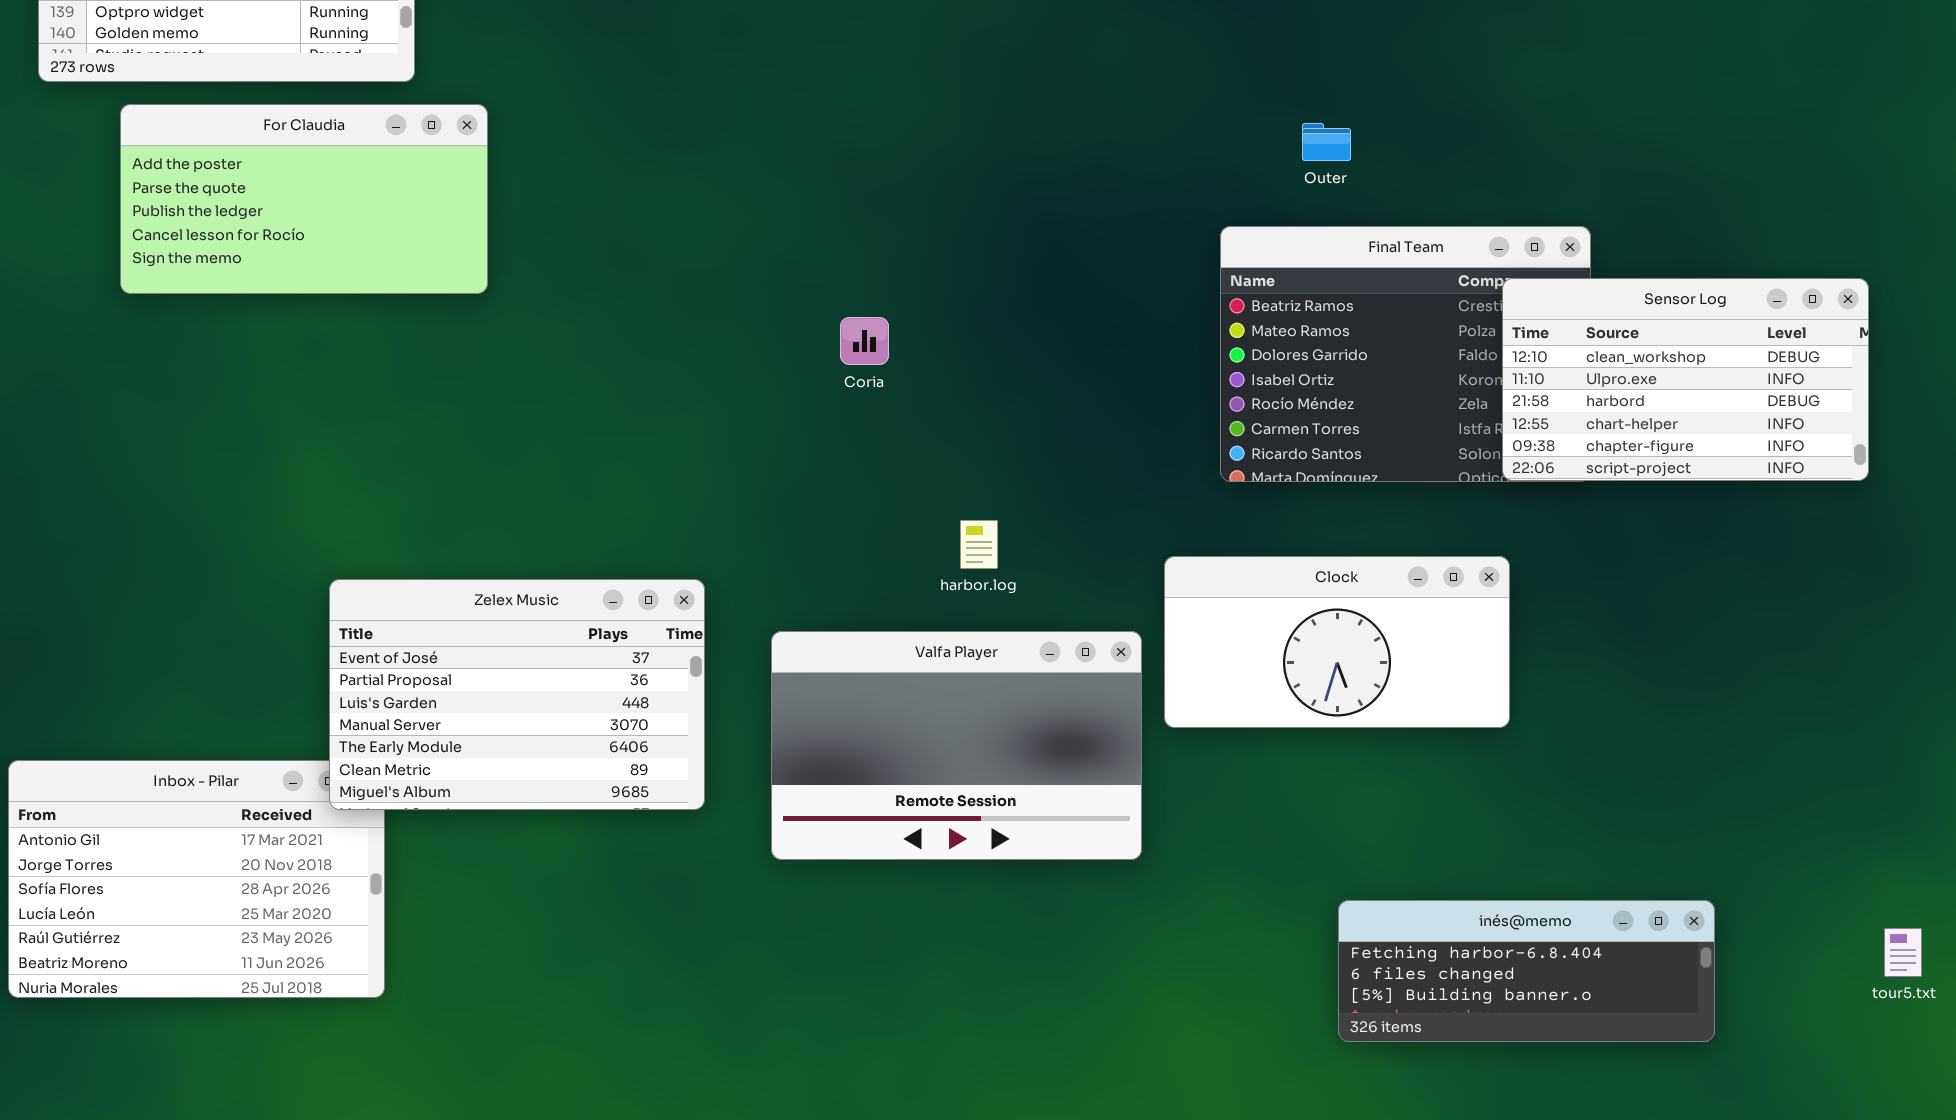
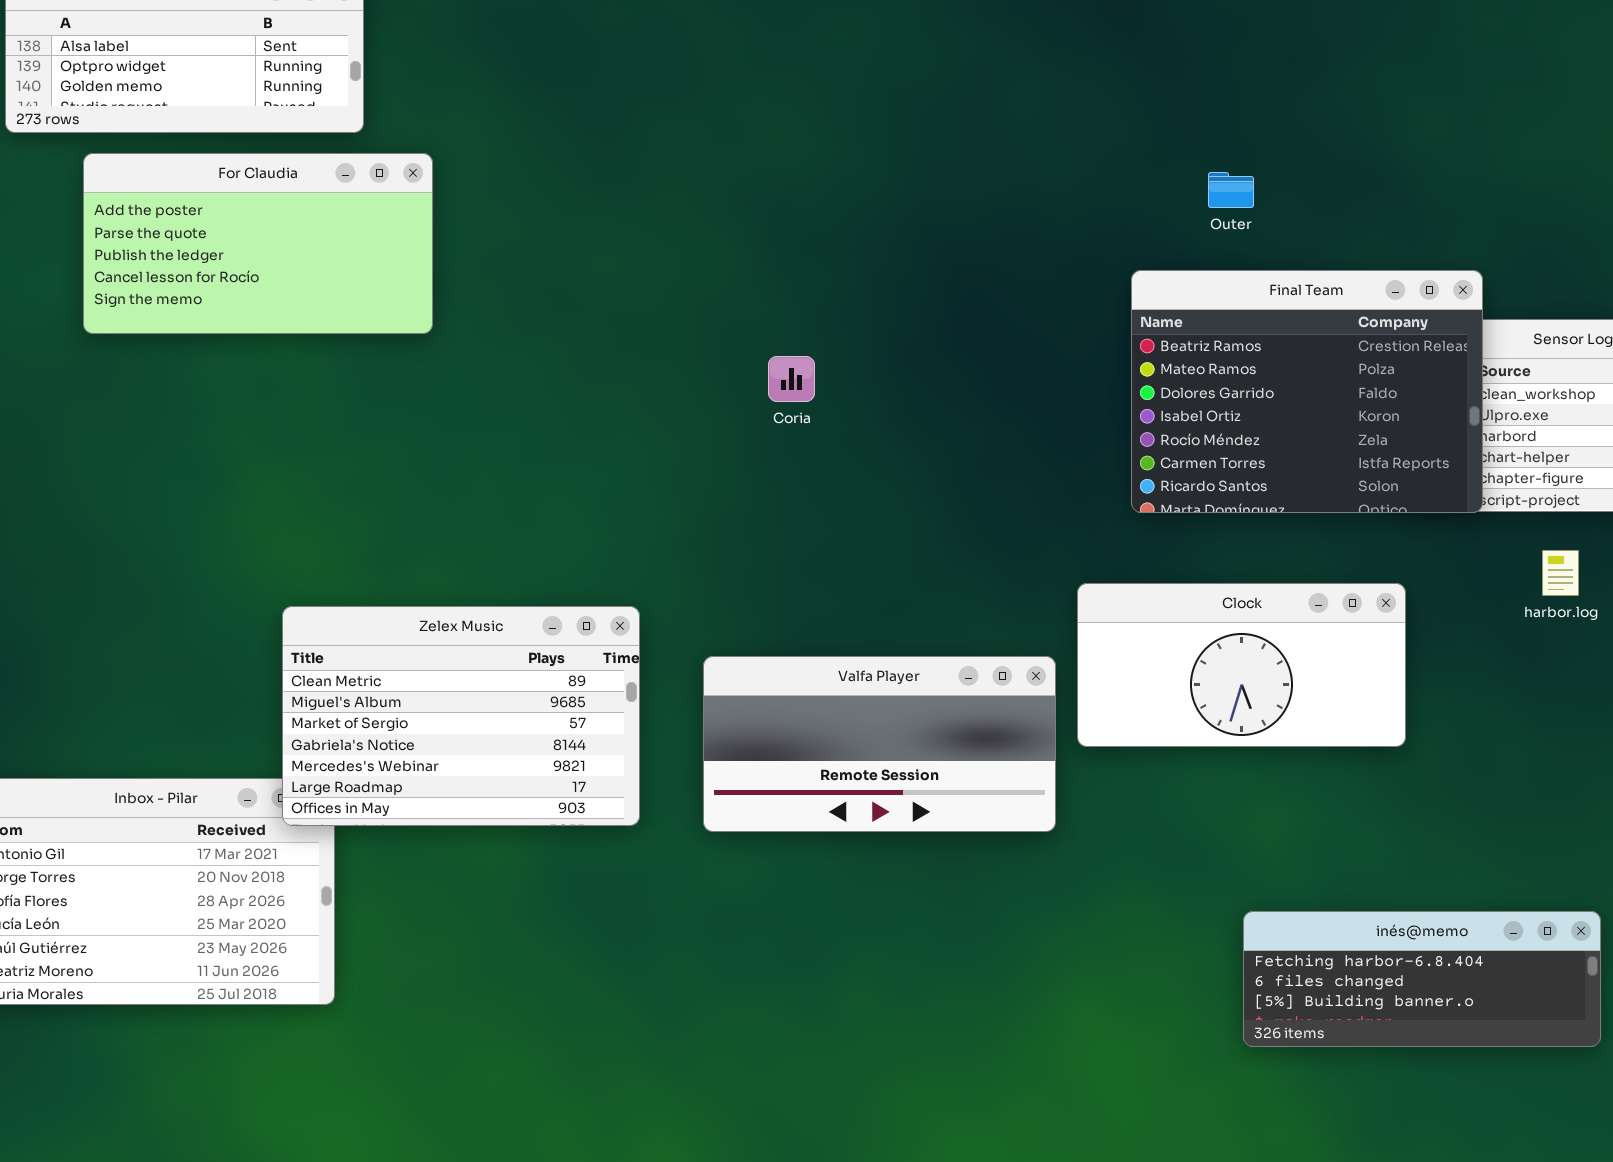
Final Team: [1220,226,1591,482] -> [1131,270,1483,513], raised
harbor.log: [960,520,998,569] -> [1542,550,1579,596], moved
Zelex Music: [329,579,705,810] -> [282,606,640,826], scrolled down 5 rows
Valfa Player: [771,631,1142,860] -> [703,656,1056,832], resized

